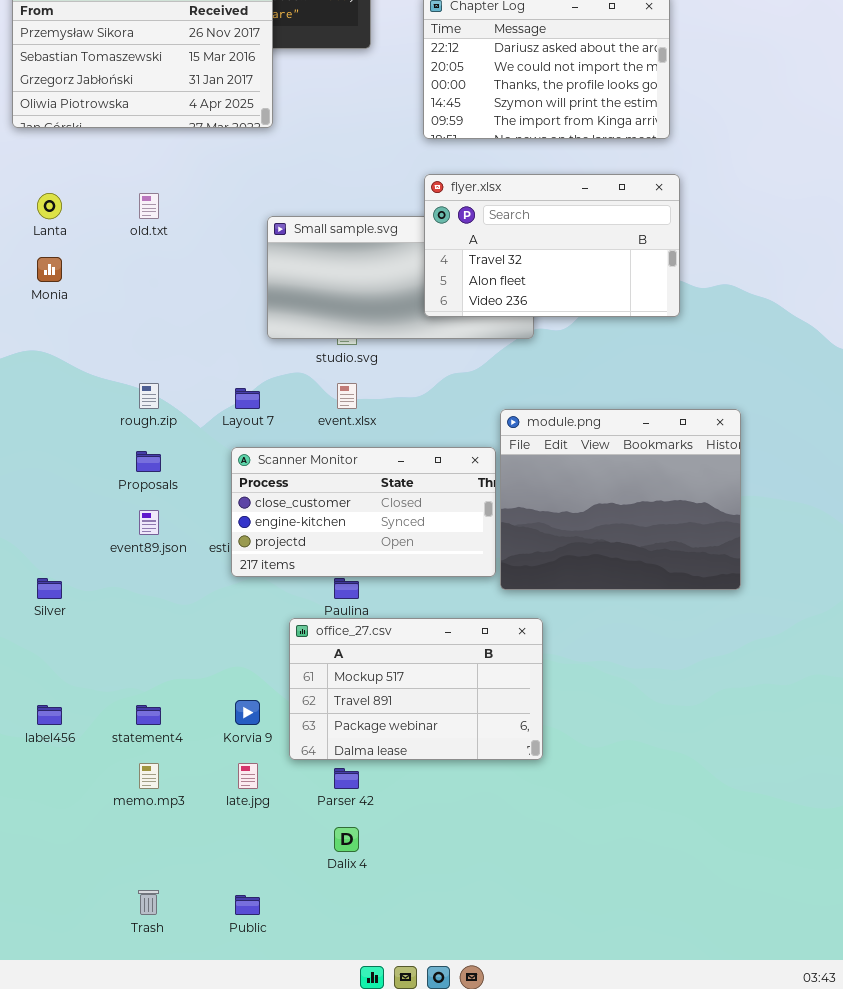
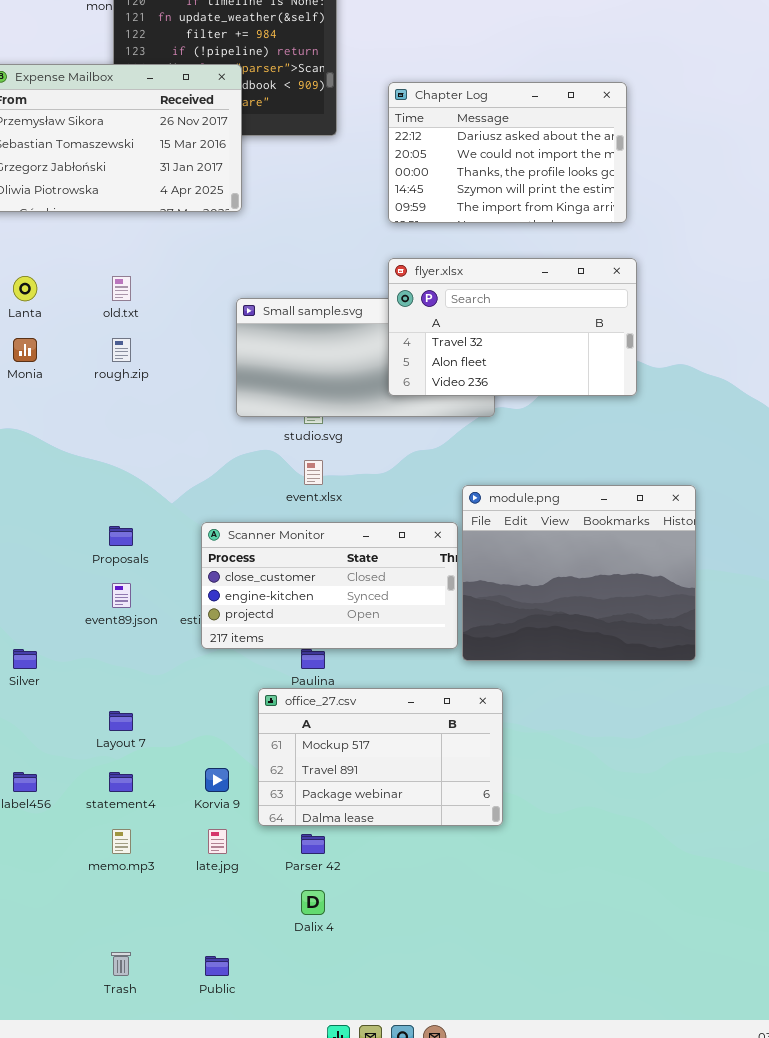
rough.zip: [139,383,159,409] -> [112,338,131,362], moved
Layout 7: [235,388,260,409] -> [109,711,133,731], moved

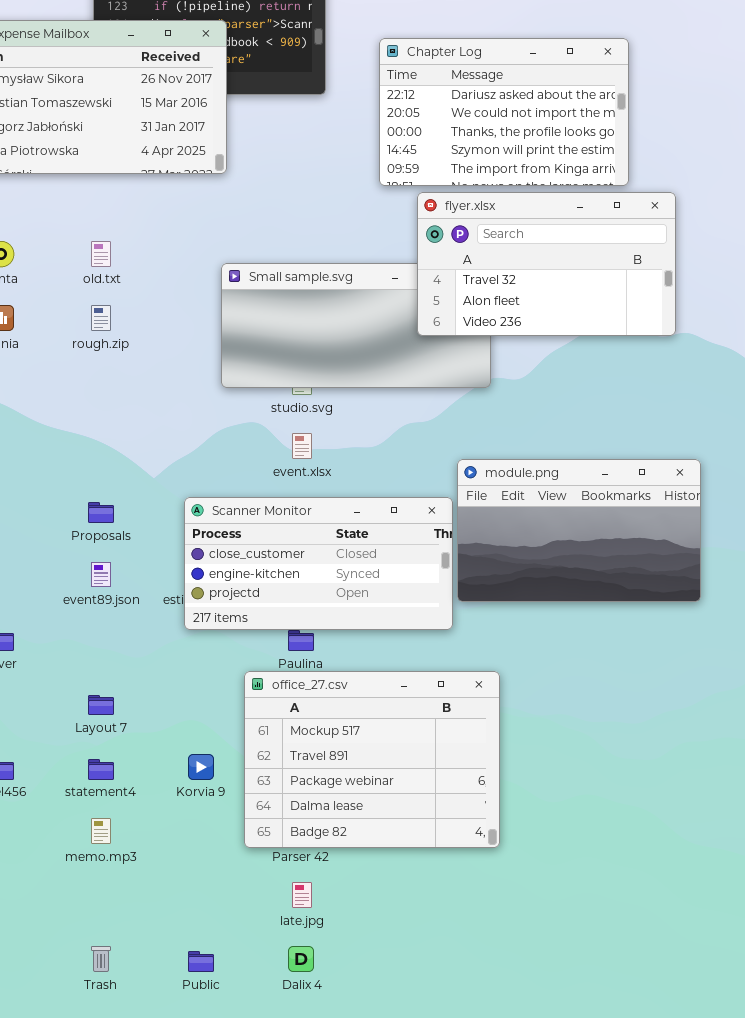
flyer.xlsx: [388,258,637,396] -> [417,192,676,336], moved
module.png: [462,485,696,661] -> [457,459,701,602], resized
office_27.csv: [258,688,503,826] -> [244,671,500,848], resized
late.jpg: [208,829,227,854] -> [292,882,312,908], moved
Dalix 4: [301,890,325,915] -> [288,946,314,972], moved

